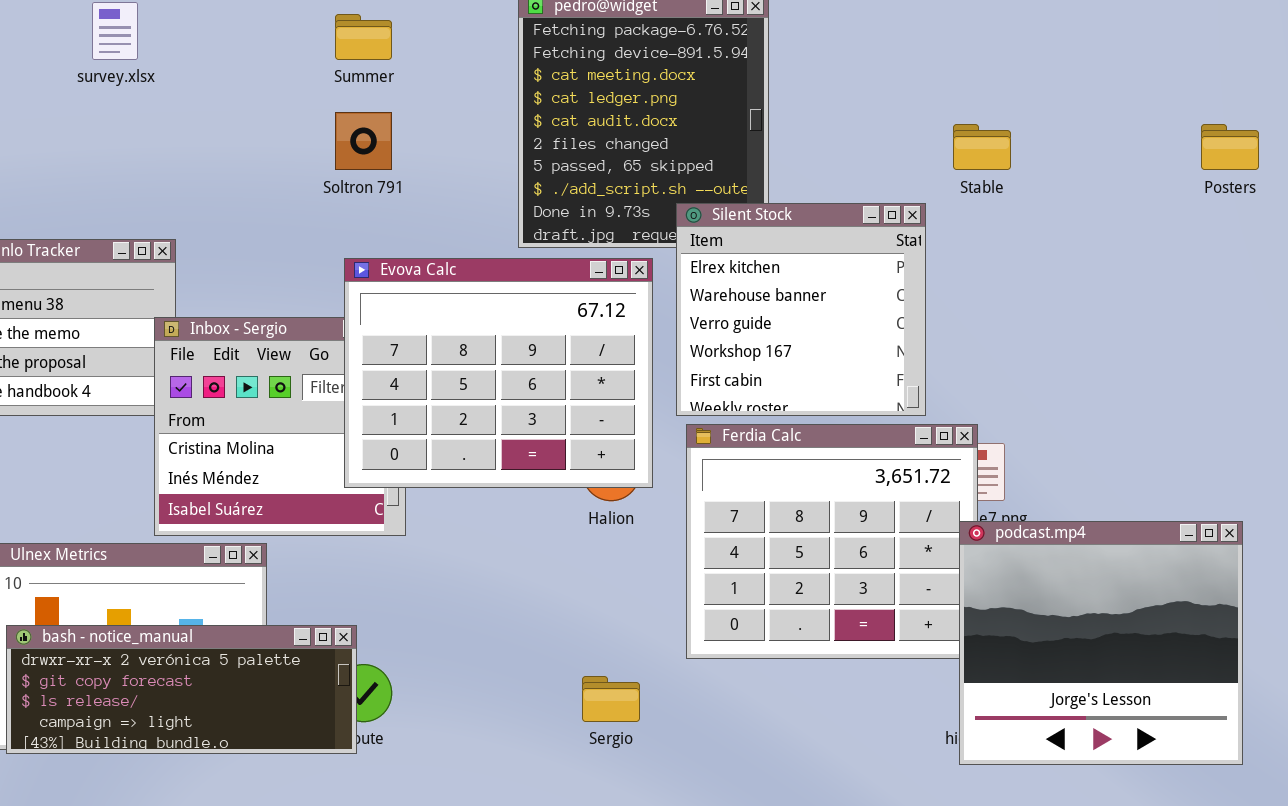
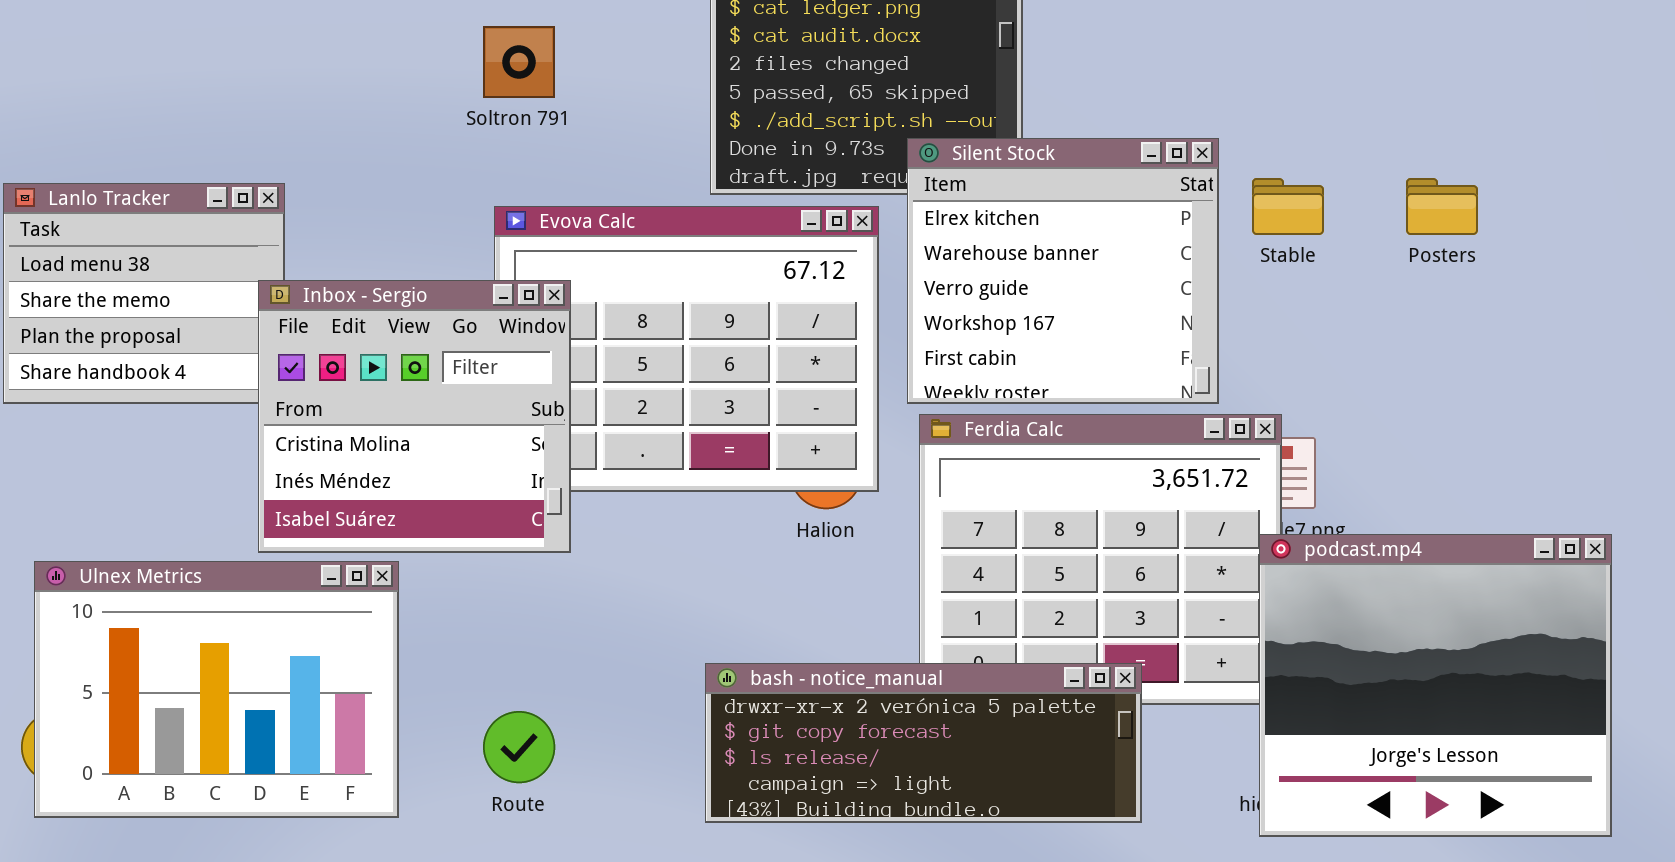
Stable: [953,124,1011,170] -> [1252,178,1324,235], moved
Posters: [1201,124,1259,170] -> [1406,178,1478,235], moved
Inbox - Sergio: [154,317,406,536] -> [258,280,571,553], raised
bash - notice_manual: [6,625,357,754] -> [705,663,1142,823], moved

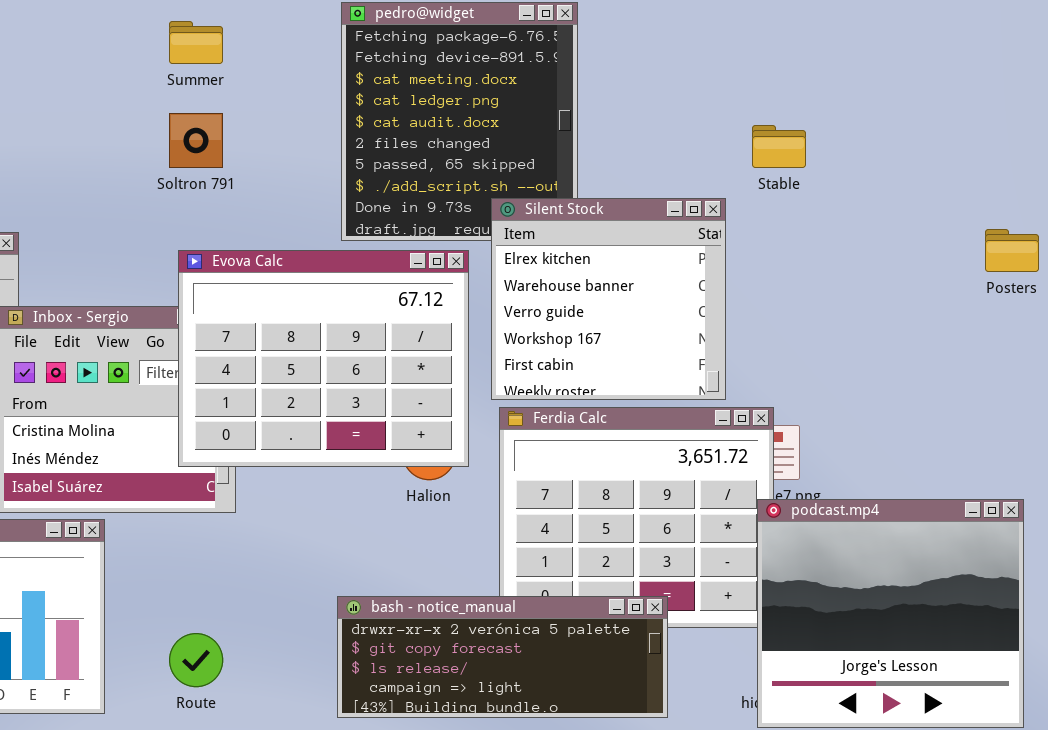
Stable: [1252,178,1324,235] -> [752,125,806,168], moved
Posters: [1406,178,1478,235] -> [985,229,1039,272], moved
Evova Calc: [494,206,879,492] -> [178,250,469,467], raised

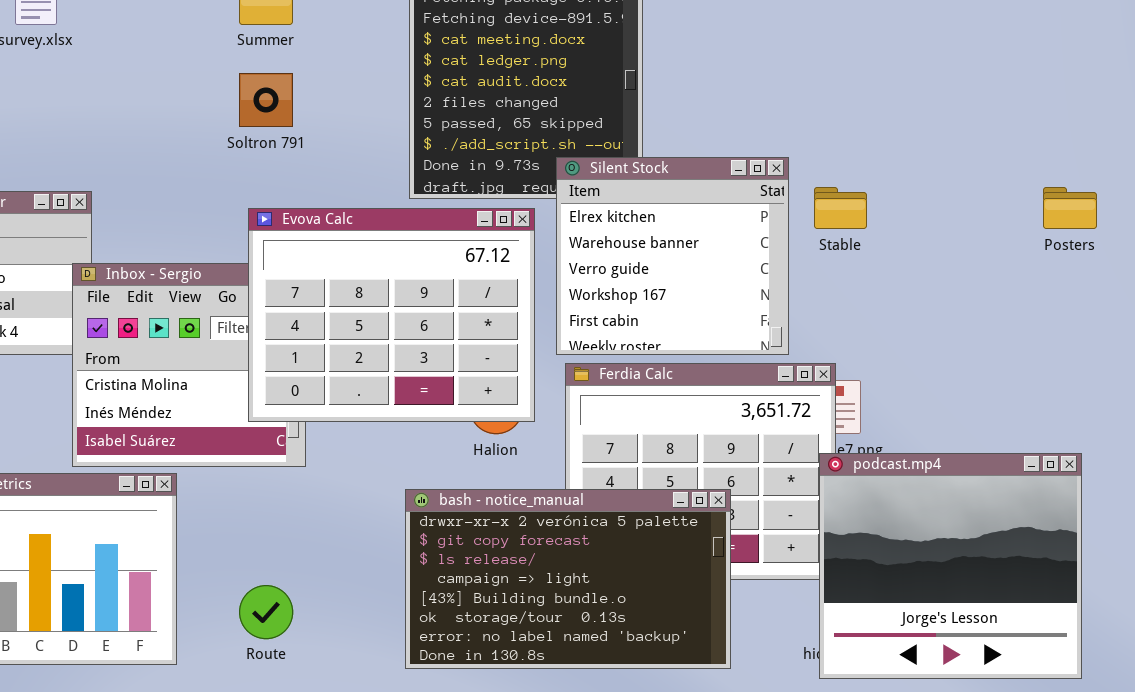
Stable: [752,125,806,168] -> [814,187,867,229], moved
bash - notice_manual: [337,596,668,718] -> [405,489,731,669], resized

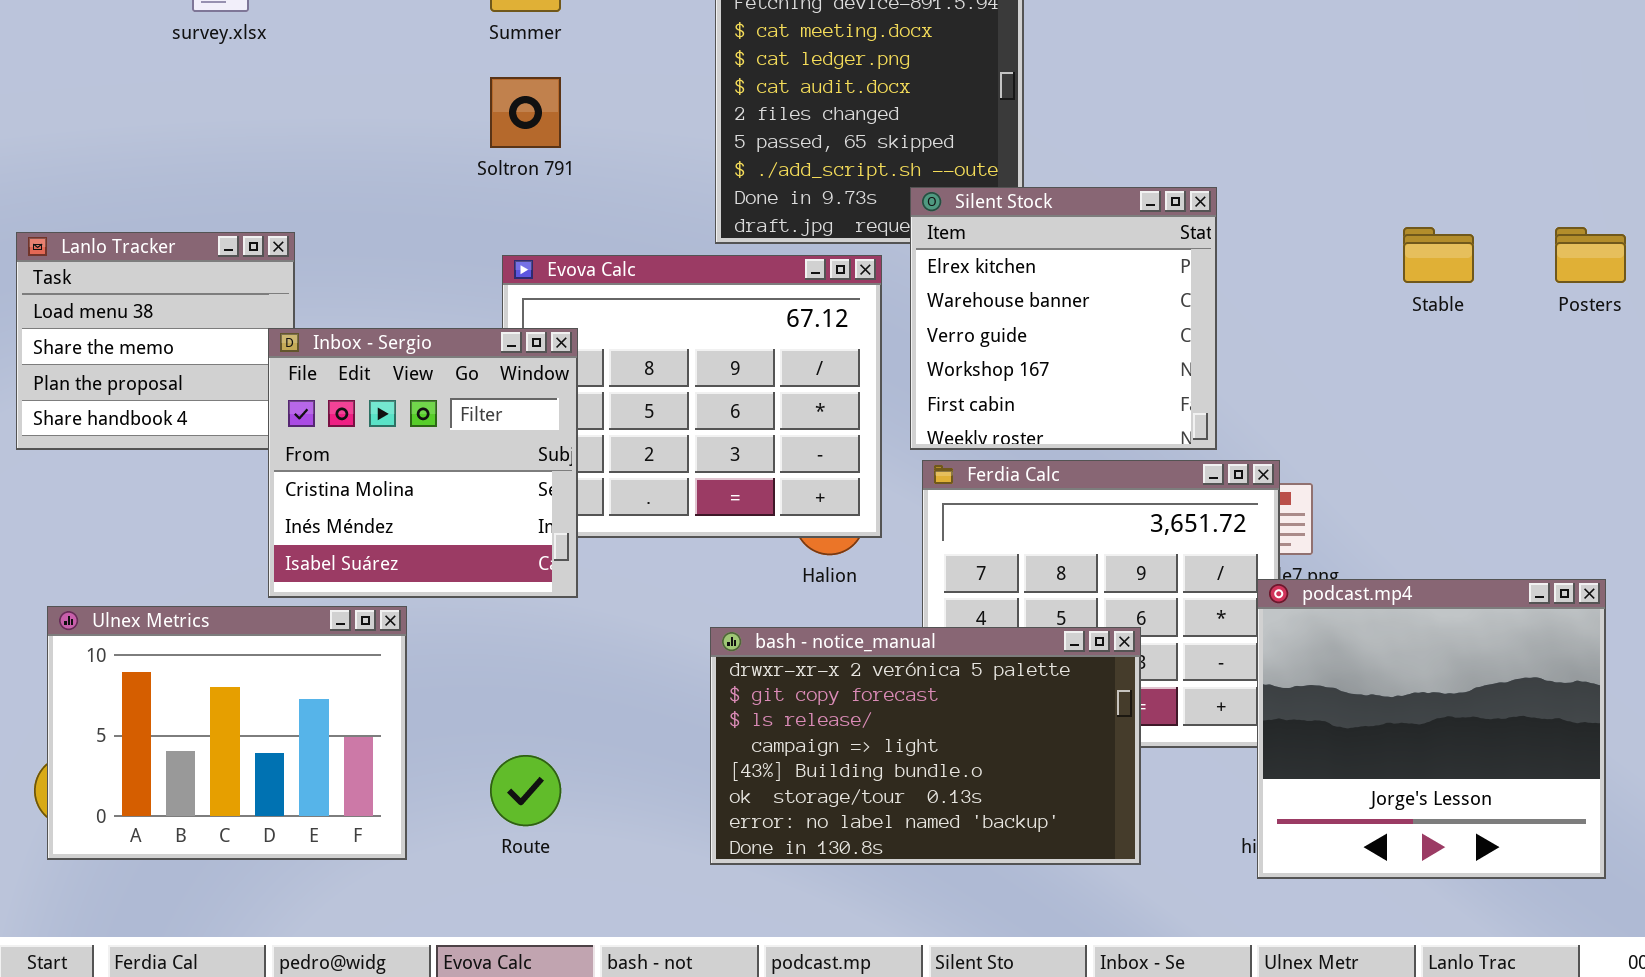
Stable: [814,187,867,229] -> [1403,227,1474,283], moved
Inbox - Sergio: [72,263,306,467] -> [268,328,578,598], raised

